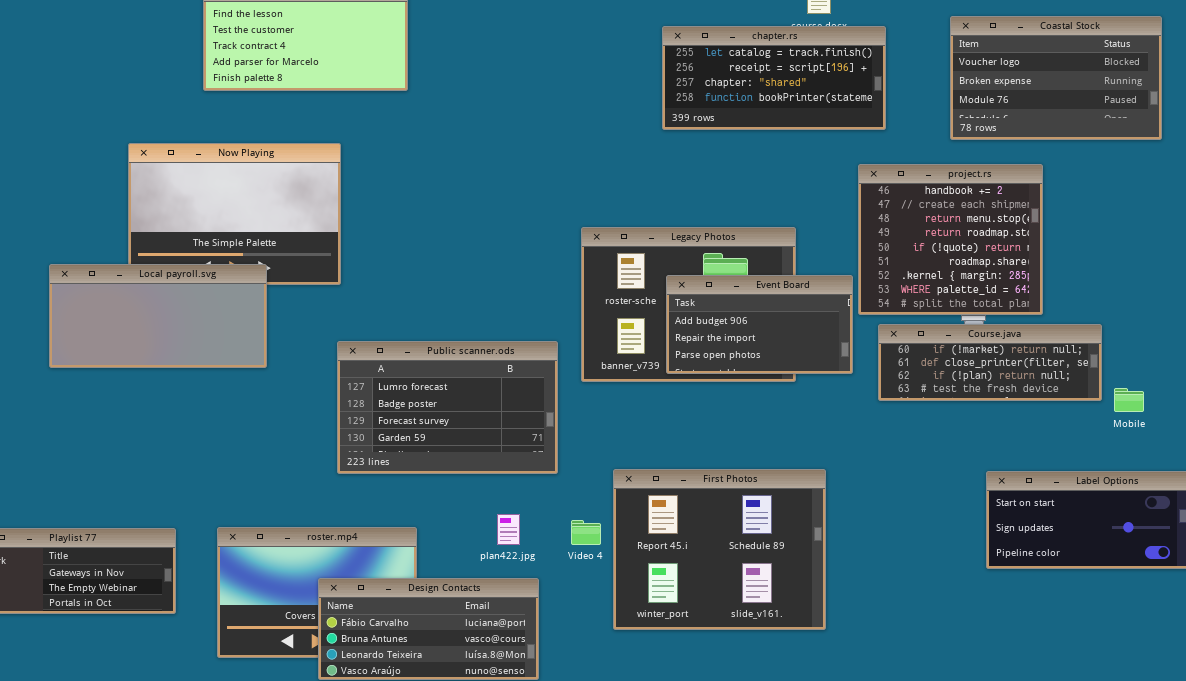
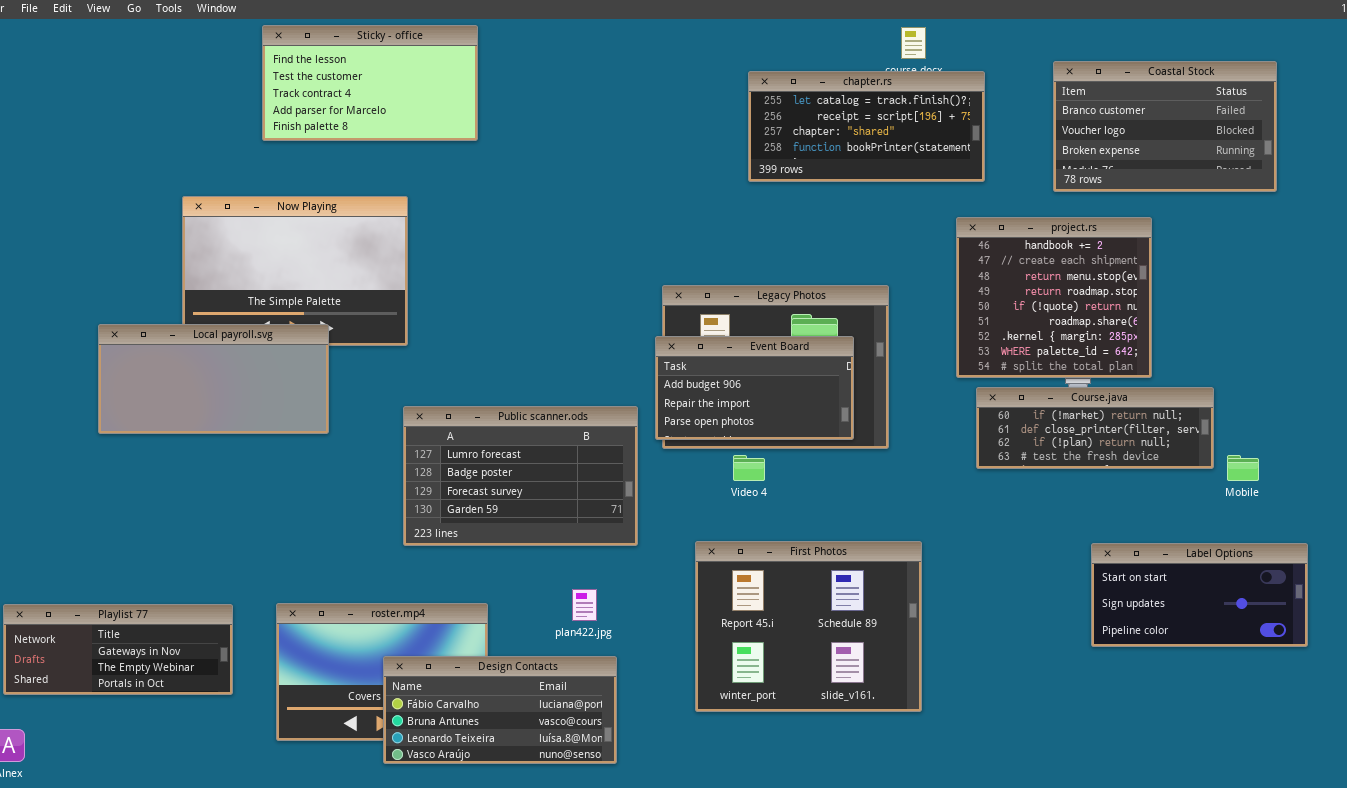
Coastal Stock: [950,16,1162,140] -> [1053,61,1277,192], scrolled up 1 row
Event Board: [666,275,853,374] -> [655,336,854,440], moved
Video 4: [571,520,601,545] -> [733,455,765,481], moved

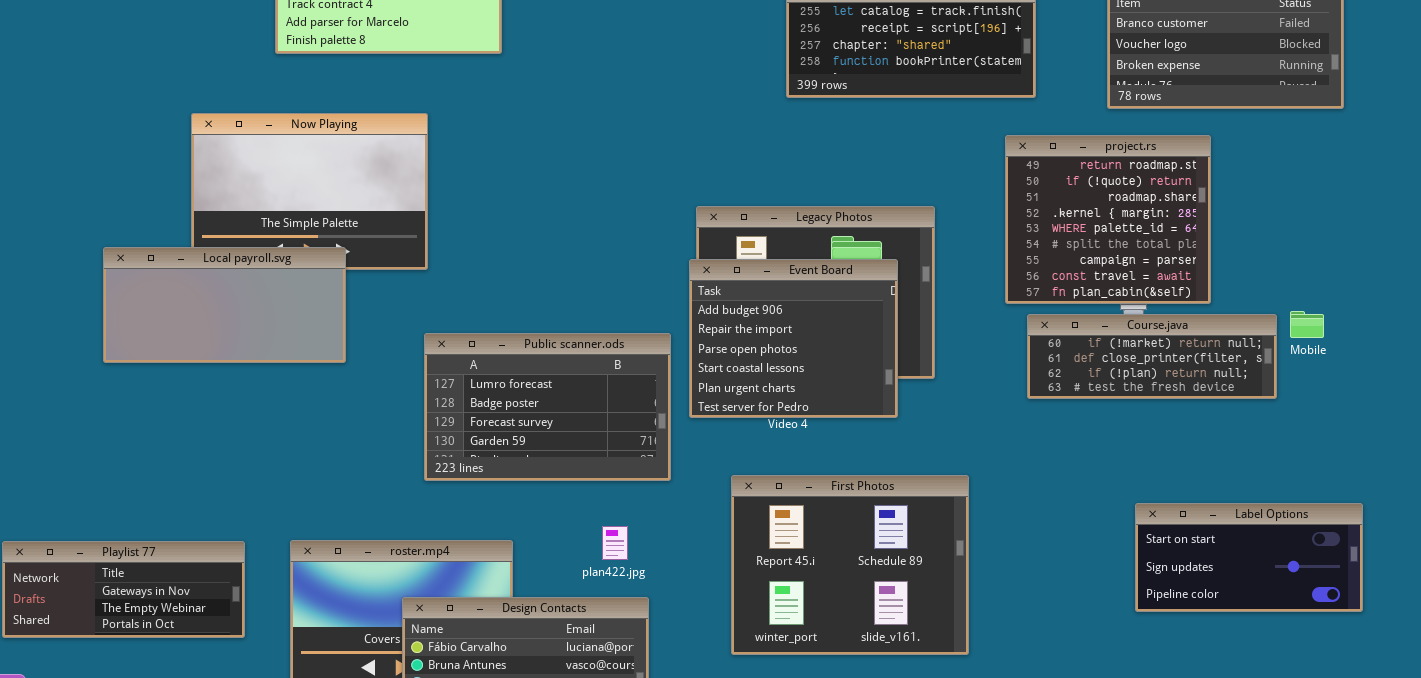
project.rs: [956,217,1152,378] -> [1005,135,1211,304], scrolled down 3 rows
Event Board: [655,336,854,440] -> [689,259,898,418], resized
Mobile: [1227,455,1259,481] -> [1290,311,1324,338], moved
Label Options: [1091,543,1308,647] -> [1135,503,1363,612], moved

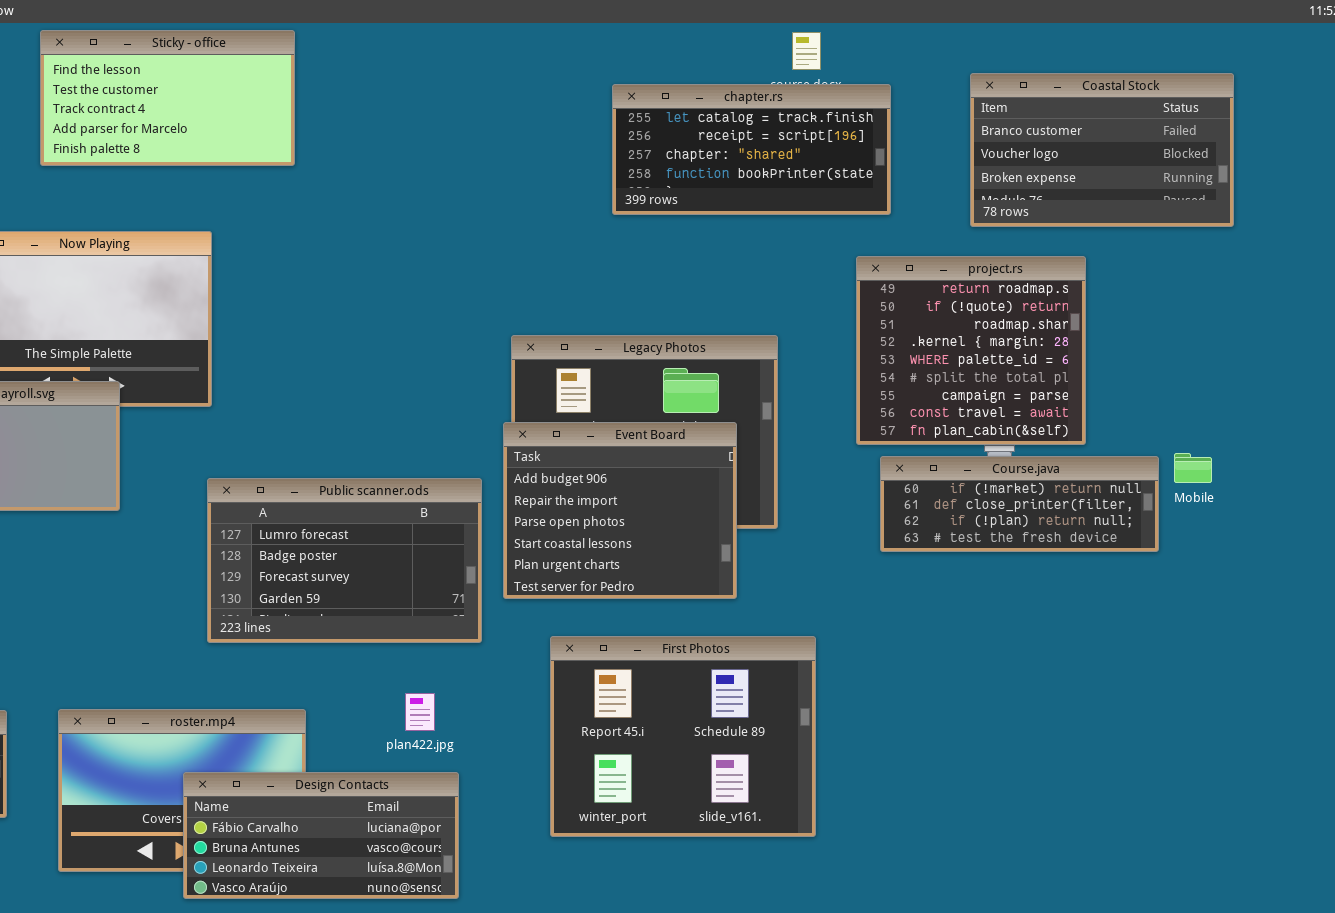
Event Board: [689,259,898,418] -> [503,422,737,599], moved
Label Options: [1135,503,1363,612] -> none, closed

